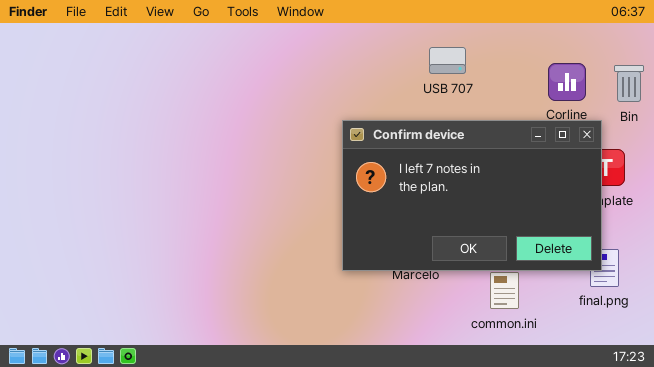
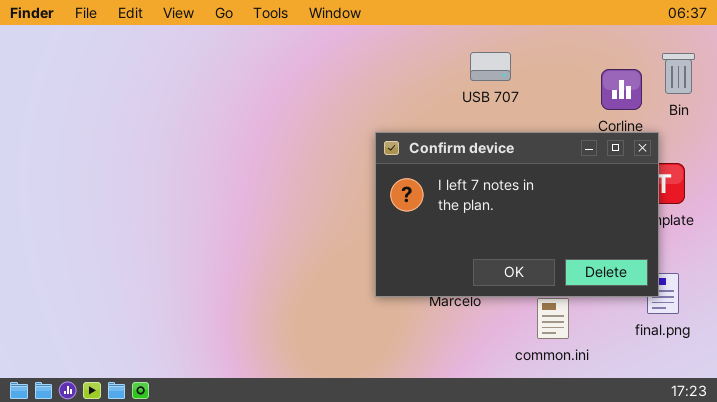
Bin: [614,65,644,102] -> [662,53,695,94], moved

